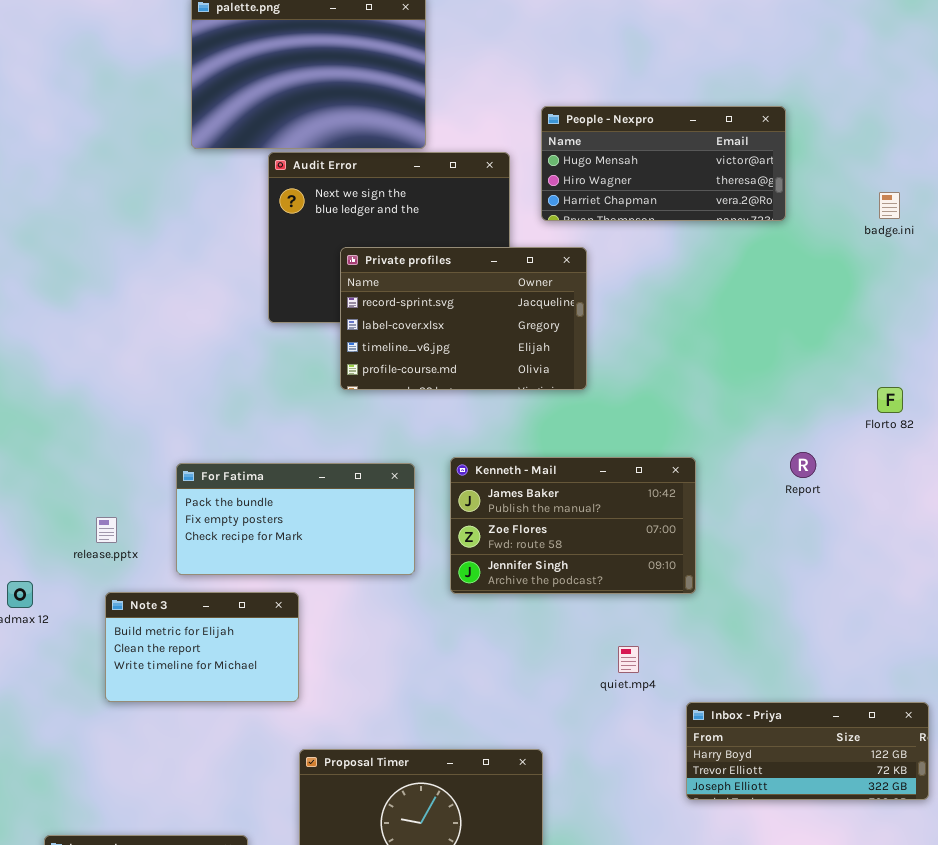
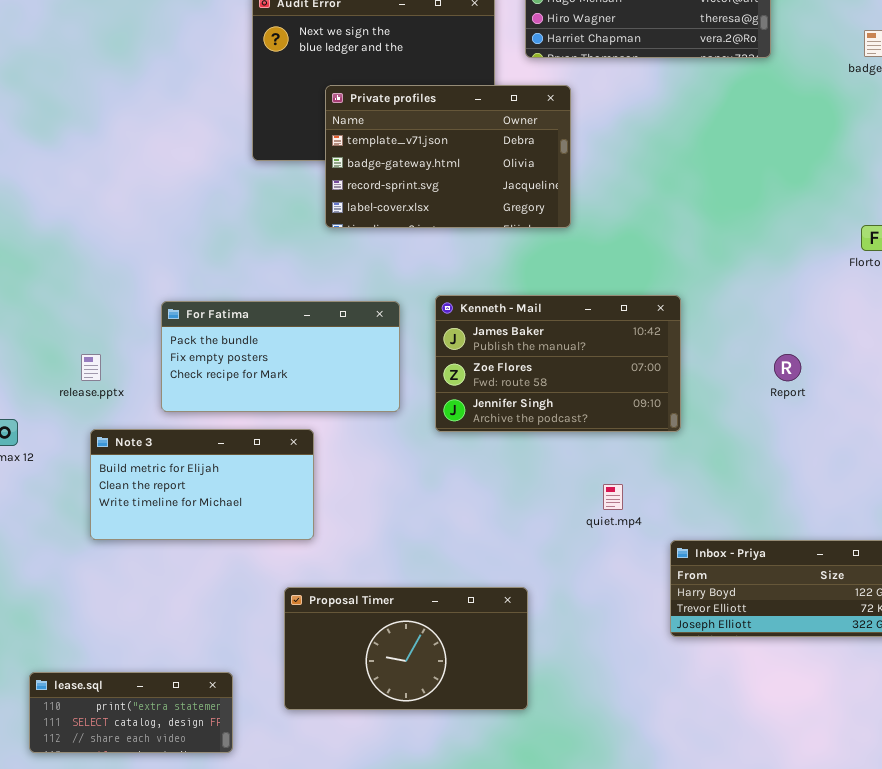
Private profiles: [340,247,587,390] -> [325,85,571,228], scrolled up 2 rows
Report: [790,452,816,478] -> [774,354,801,381], moved
Note 3: [105,592,299,702] -> [90,429,314,540], resized

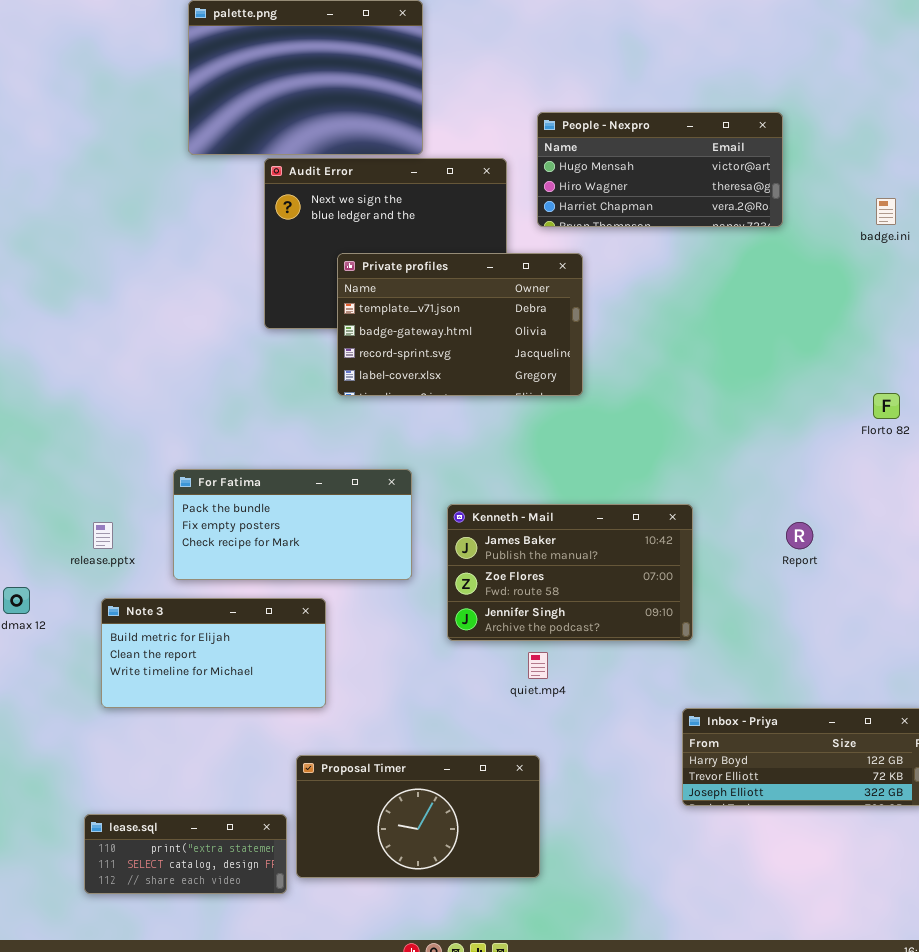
Kenneth - Mail: [435,295,681,432] -> [447,504,693,641], moved
quiet.mp4: [603,484,623,510] -> [528,652,548,679], moved
lease.sql: [29,672,233,753] -> [84,814,287,894], moved

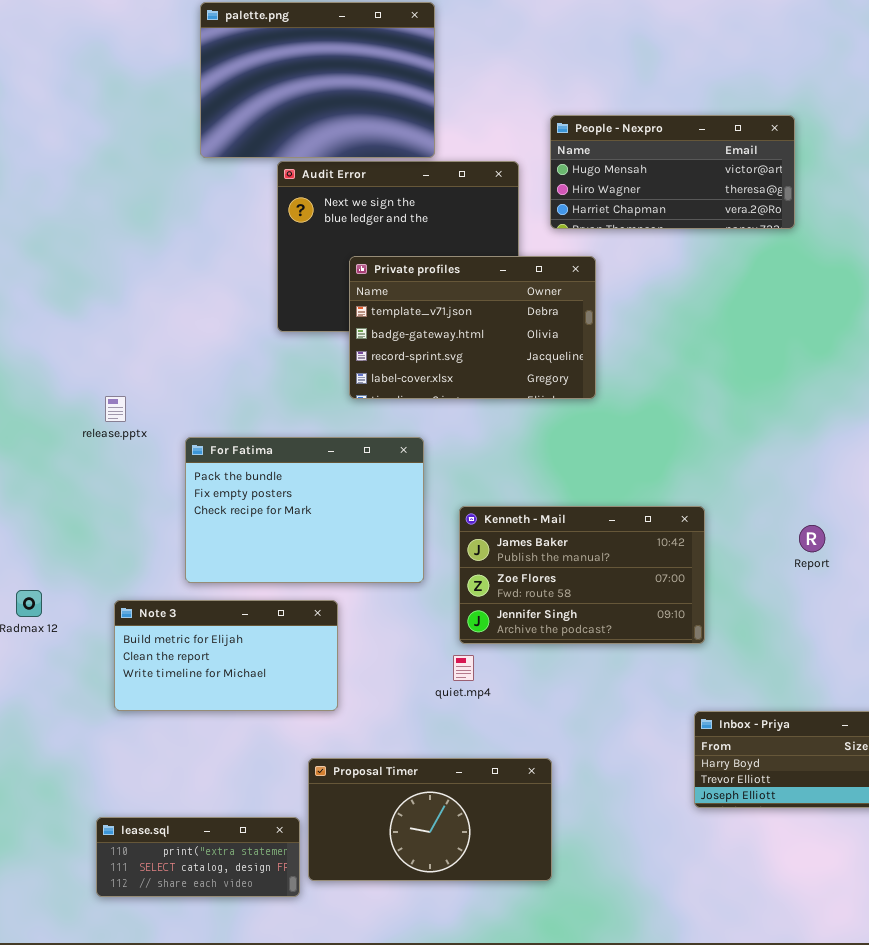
For Fatima: [173,469,412,580] -> [185,437,424,583], resized
release.pptx: [93,522,113,549] -> [105,396,126,422], moved
quiet.mp4: [528,652,548,679] -> [453,655,474,681], moved

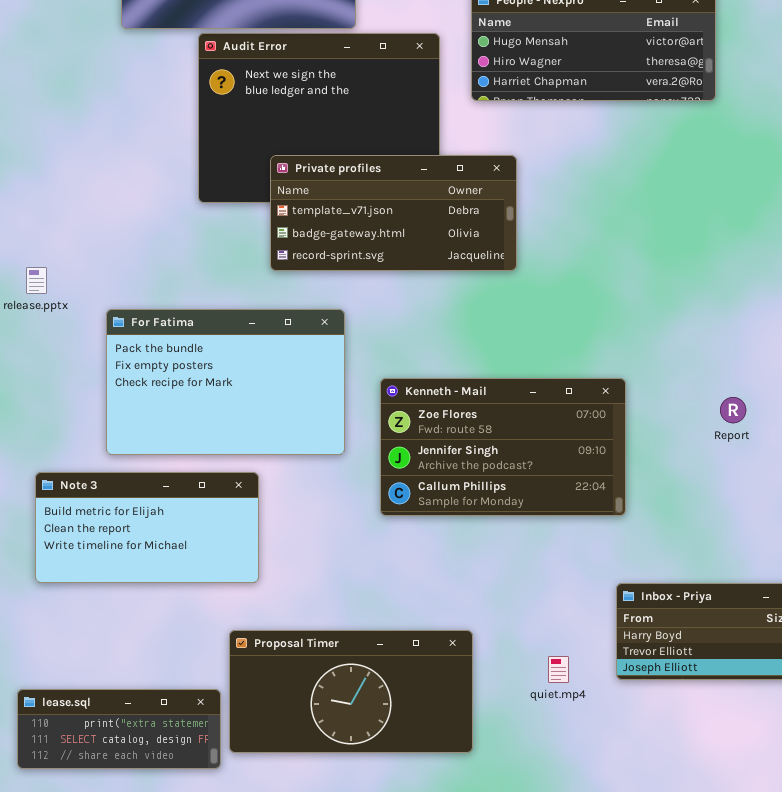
Private profiles: [349,256,596,399] -> [270,155,517,271], resized
Kenneth - Mail: [459,506,705,644] -> [380,378,626,516], scrolled down 1 row
quiet.mp4: [453,655,474,681] -> [548,656,569,683], moved

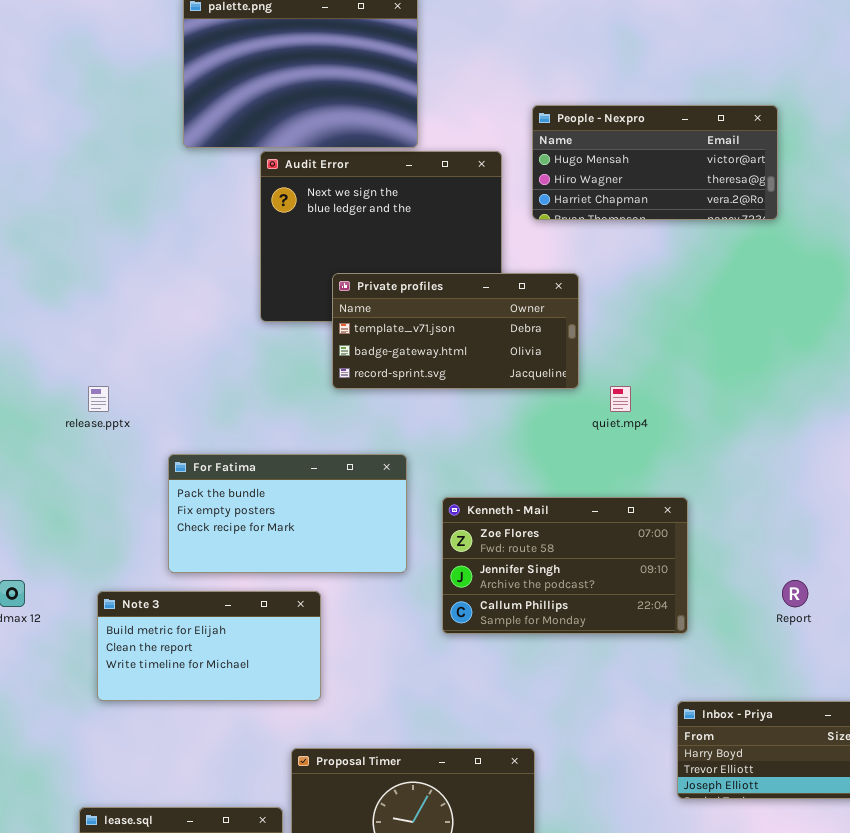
For Fatima: [106,309,345,455] -> [168,454,407,573], resized
Report: [720,397,746,423] -> [782,580,808,607], moved
quiet.mp4: [548,656,569,683] -> [610,386,631,412], moved

